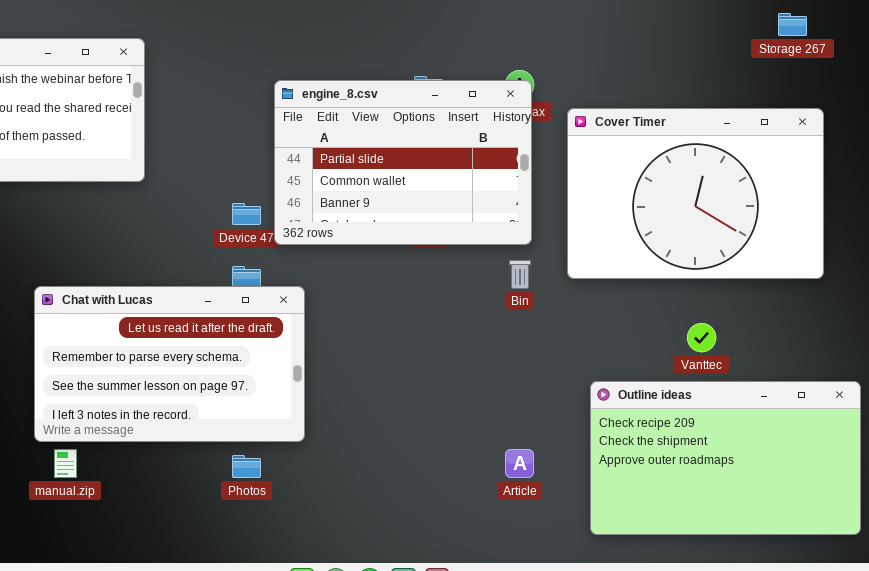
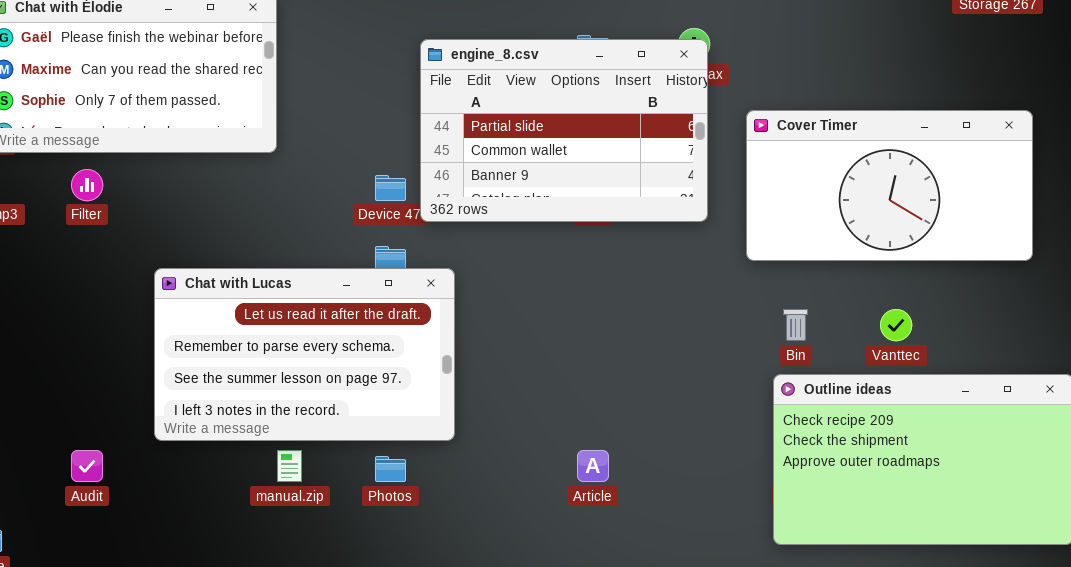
Cover Timer: [567,108,824,279] -> [746,110,1033,261], resized
Bin: [509,260,531,289] -> [783,309,808,341], moved
manual.zip: [54,449,77,478] -> [277,450,302,482], moved
Article: [505,449,534,478] -> [577,450,609,482], moved

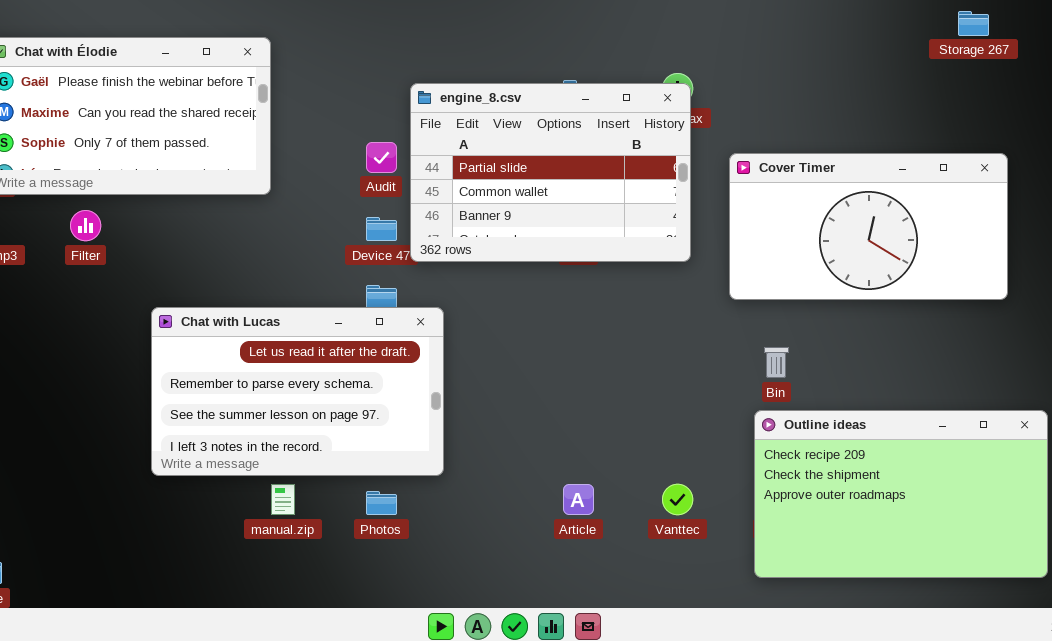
Vanttec: [880,309,912,341] -> [662,484,693,515], moved
Audit: [71,450,103,482] -> [366,142,397,173], moved

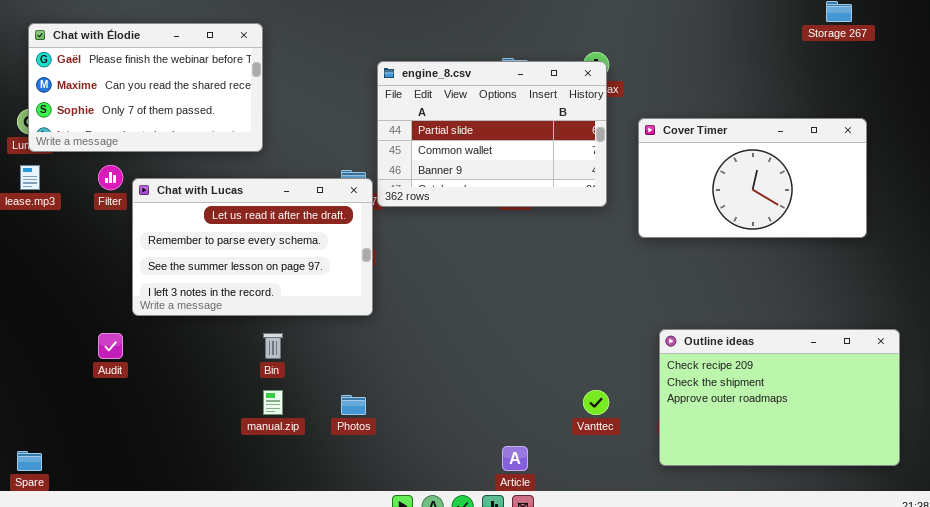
Audit: [366,142,397,173] -> [98,333,123,359], moved
Chat with Lucas: [151,307,444,476] -> [132,178,373,316], moved
Bin: [764,347,789,378] -> [263,333,283,359], moved
Article: [563,484,594,515] -> [502,446,528,471], moved

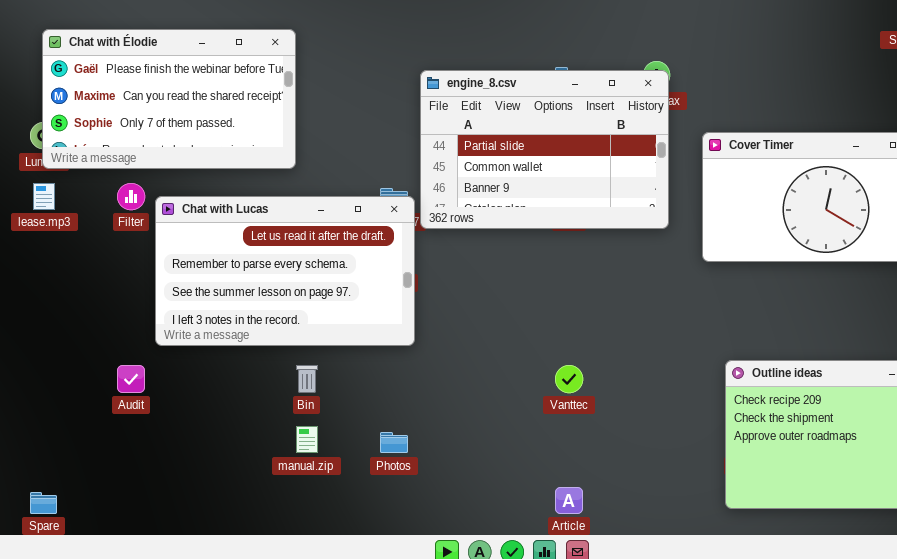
Vanttec: [583,390,609,415] -> [555,365,583,393], moved

